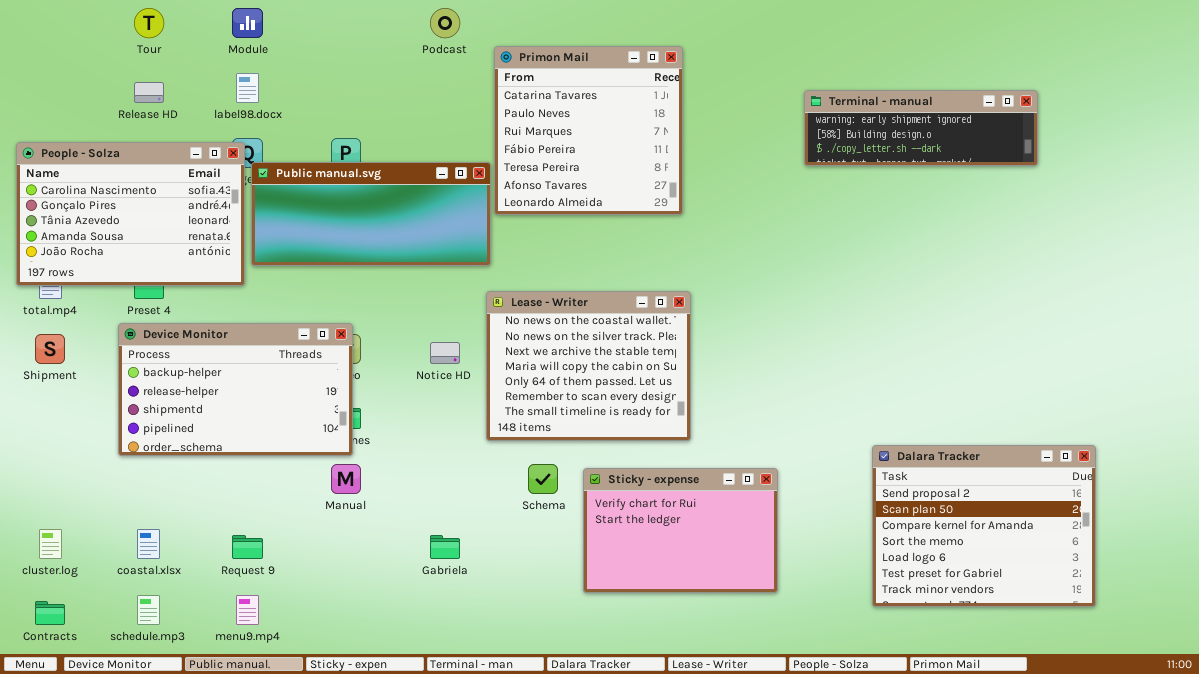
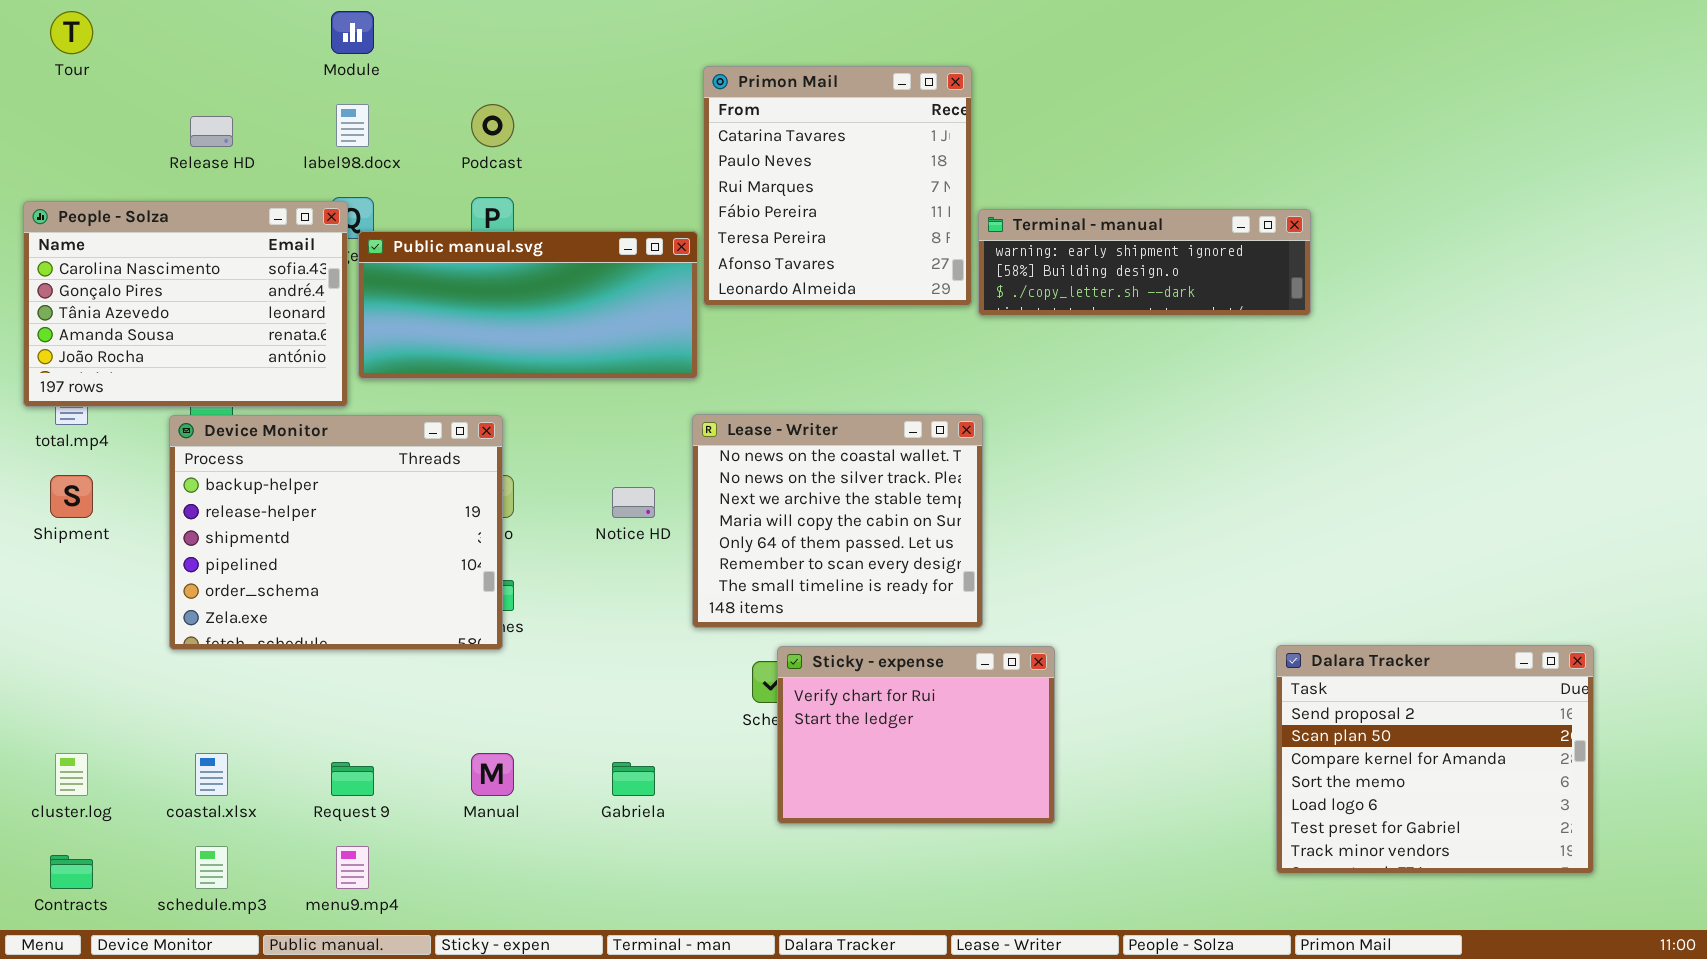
Tour: [134,8,164,38] -> [50,11,93,54], moved
Podcast: [430,8,460,38] -> [471,104,514,147], moved
Terminal - manual: [804,90,1038,166] -> [978,209,1311,316], moved
Device Monitor: [118,323,353,456] -> [169,415,503,650], resized
Dalara Tracker: [872,445,1096,607] -> [1276,645,1594,874], moved
Manual: [331,464,361,494] -> [471,753,514,796], moved
Sticky - expense: [583,468,778,593] -> [777,646,1055,824], moved

